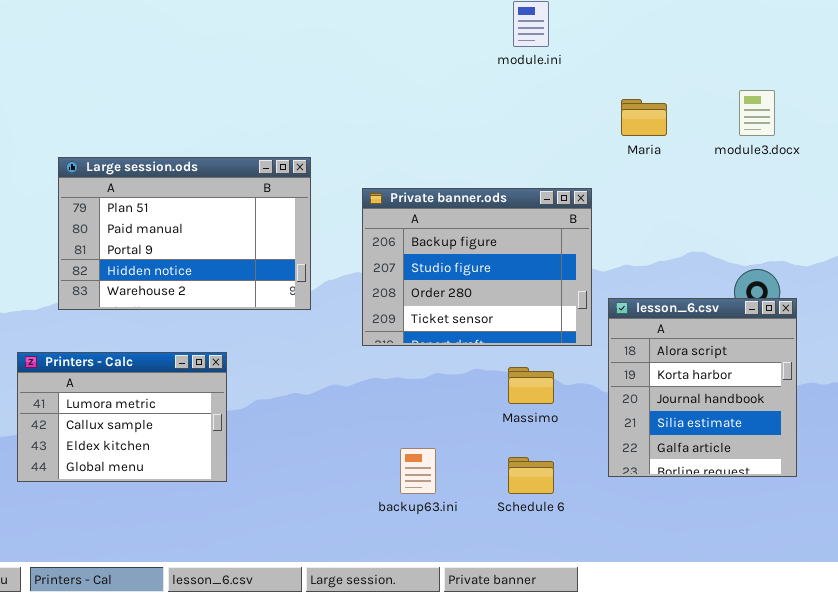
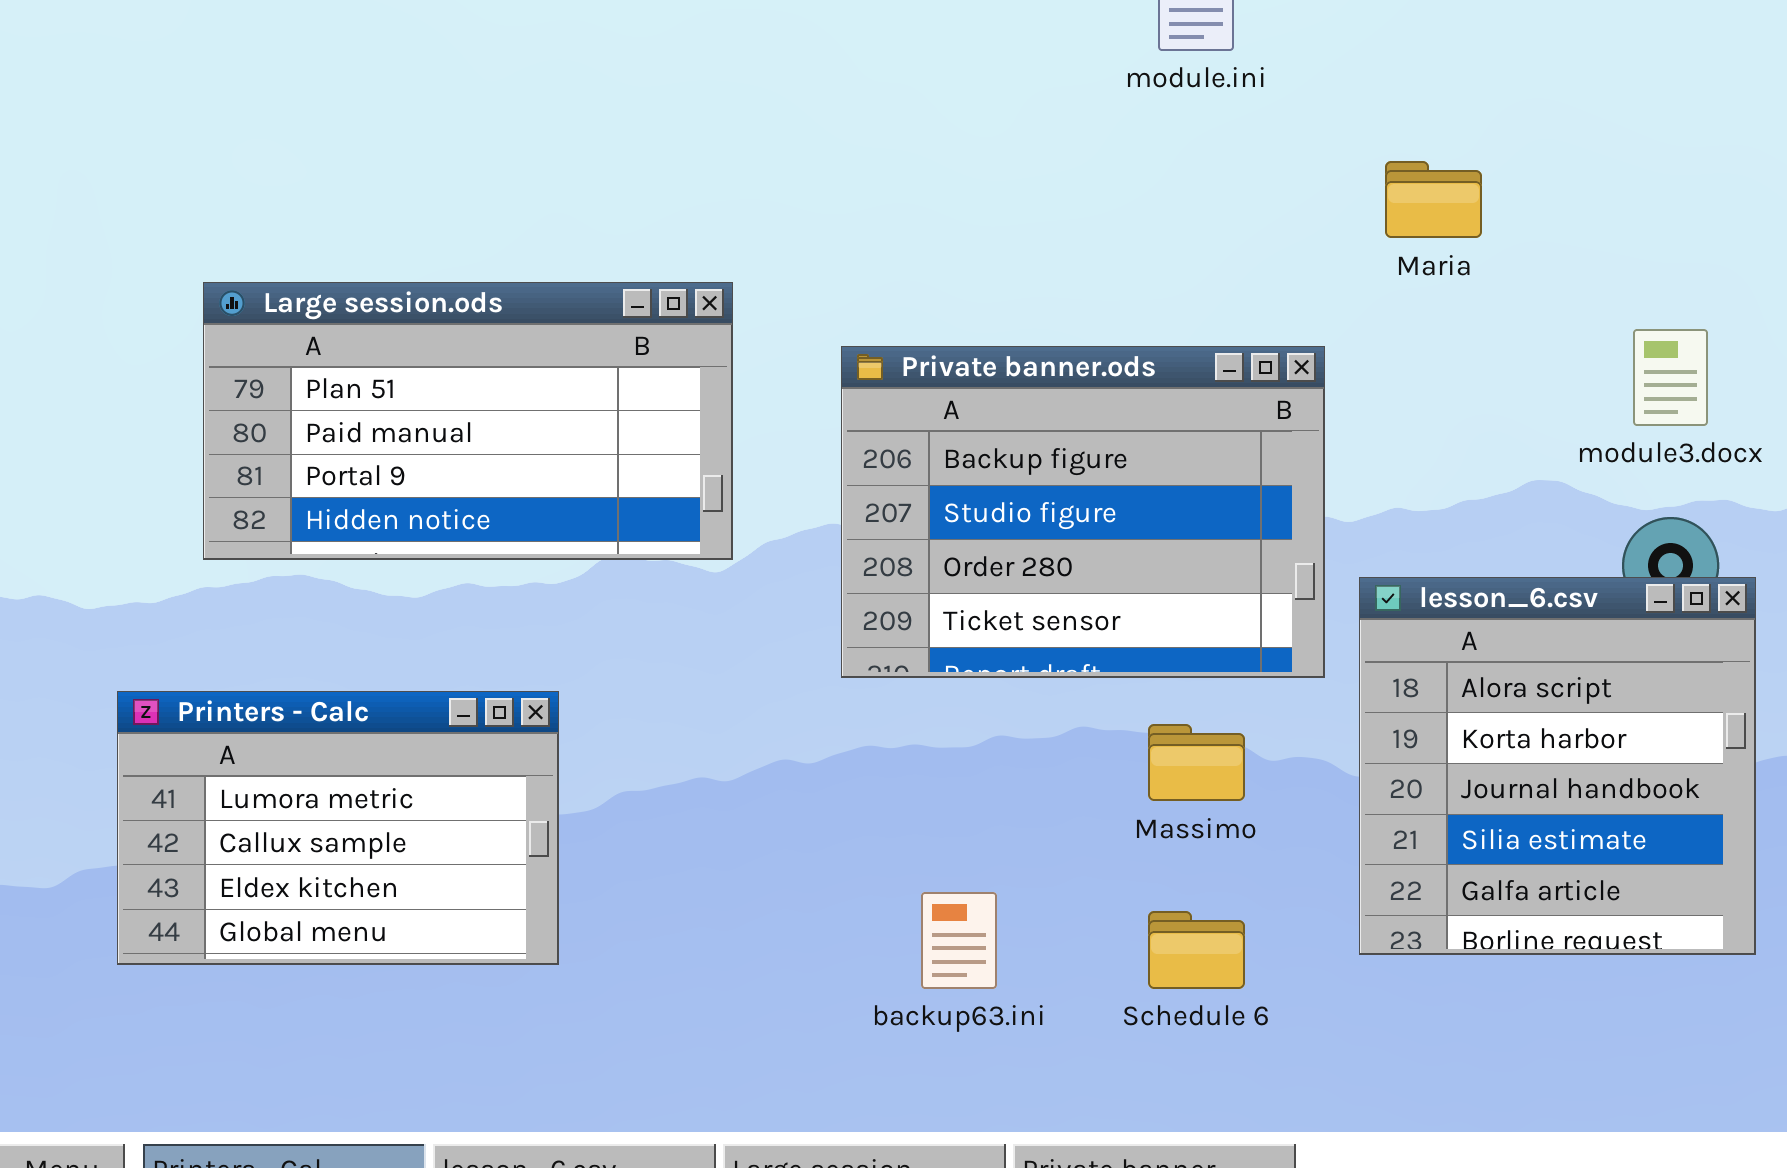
module3.docx: [739,90,775,136] -> [1633,329,1708,426], moved
Large session.ods: [58,157,311,310] -> [203,282,733,560], resized

